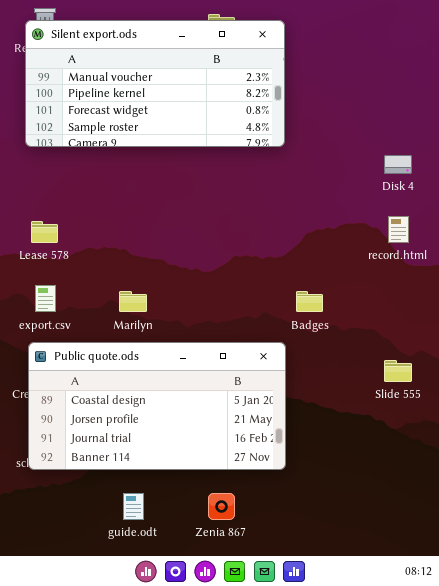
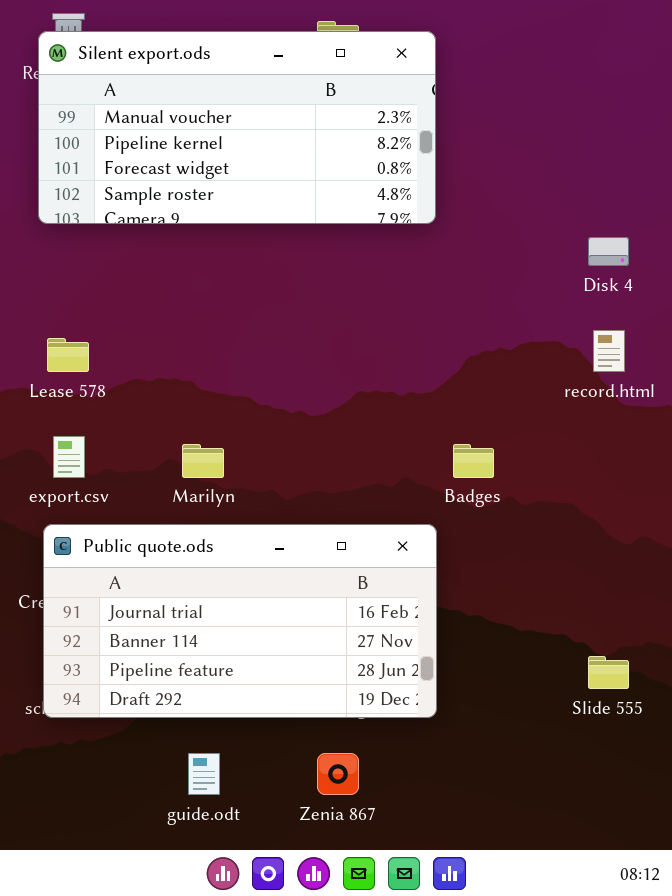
Public quote.ods: [28,342,286,470] -> [43,524,437,718], scrolled down 2 rows
Slide 555: [384,360,412,382] -> [588,656,629,689], moved

